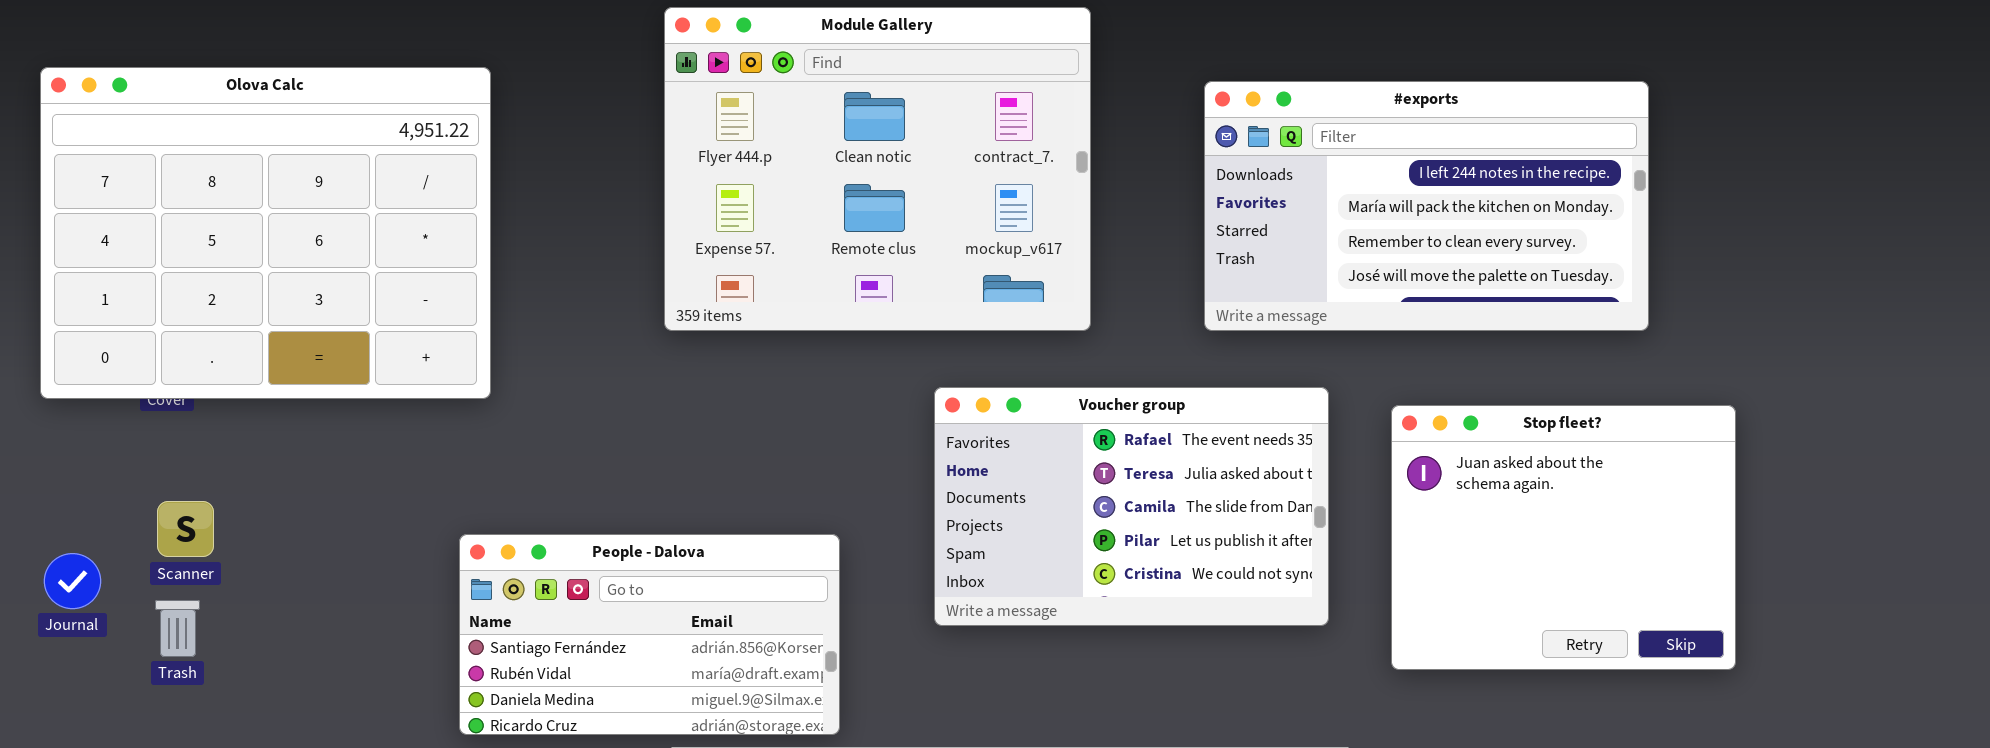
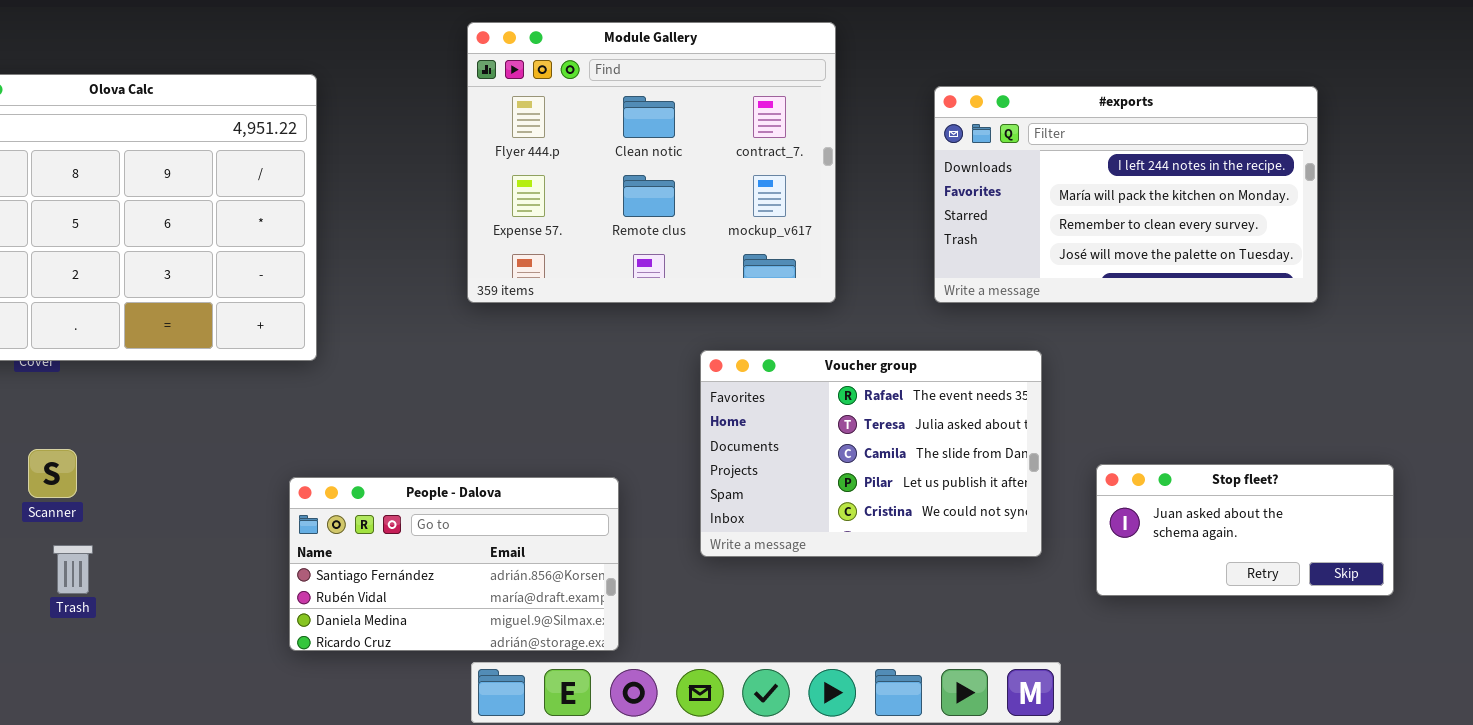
Stop fleet?: [1391,405,1736,670] -> [1096,464,1394,596], resized
Trash: [155,600,200,657] -> [53,545,93,594], moved

